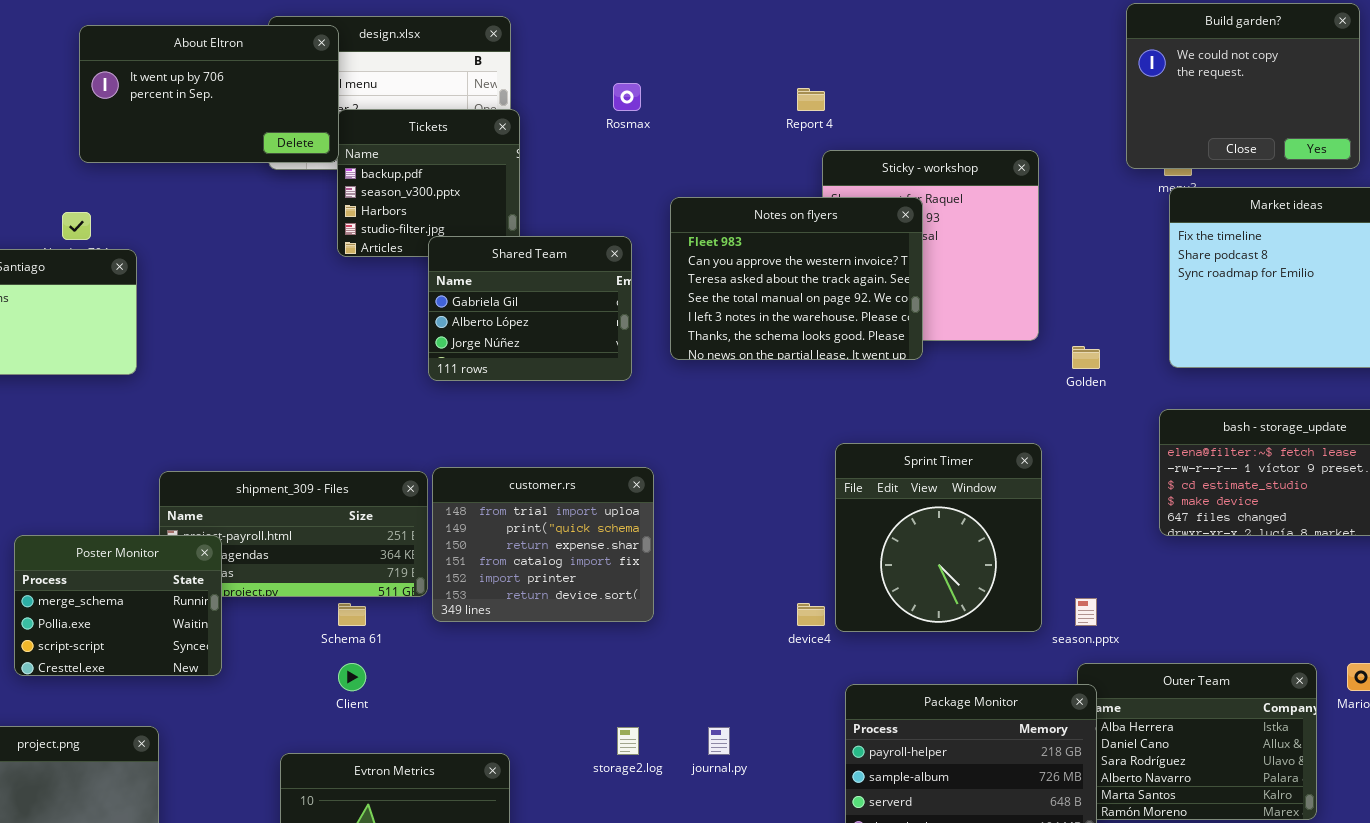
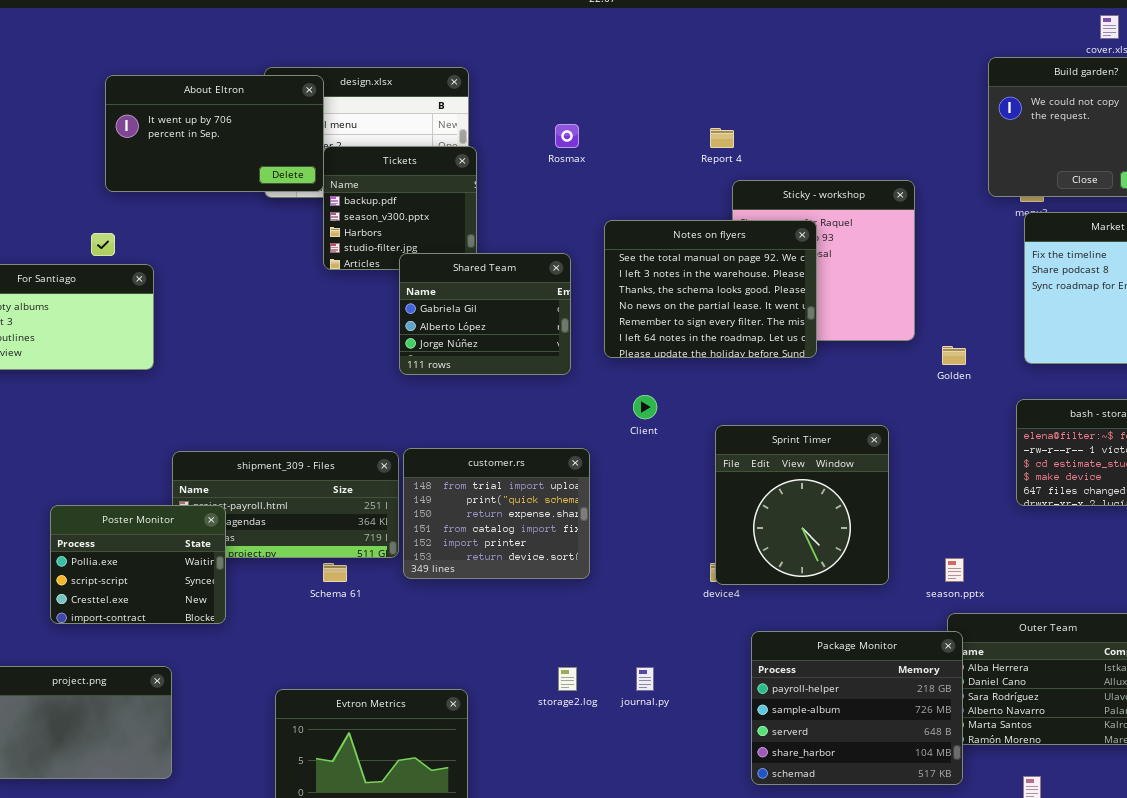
Notes on flyers: [670,197,923,360] -> [604,220,817,358], scrolled down 3 rows
Sprint Timer: [835,443,1042,632] -> [715,425,889,585], moved
Poster Monitor: [14,535,222,676] -> [50,505,226,624], scrolled down 1 row
Client: [338,663,366,691] -> [633,395,657,419], moved

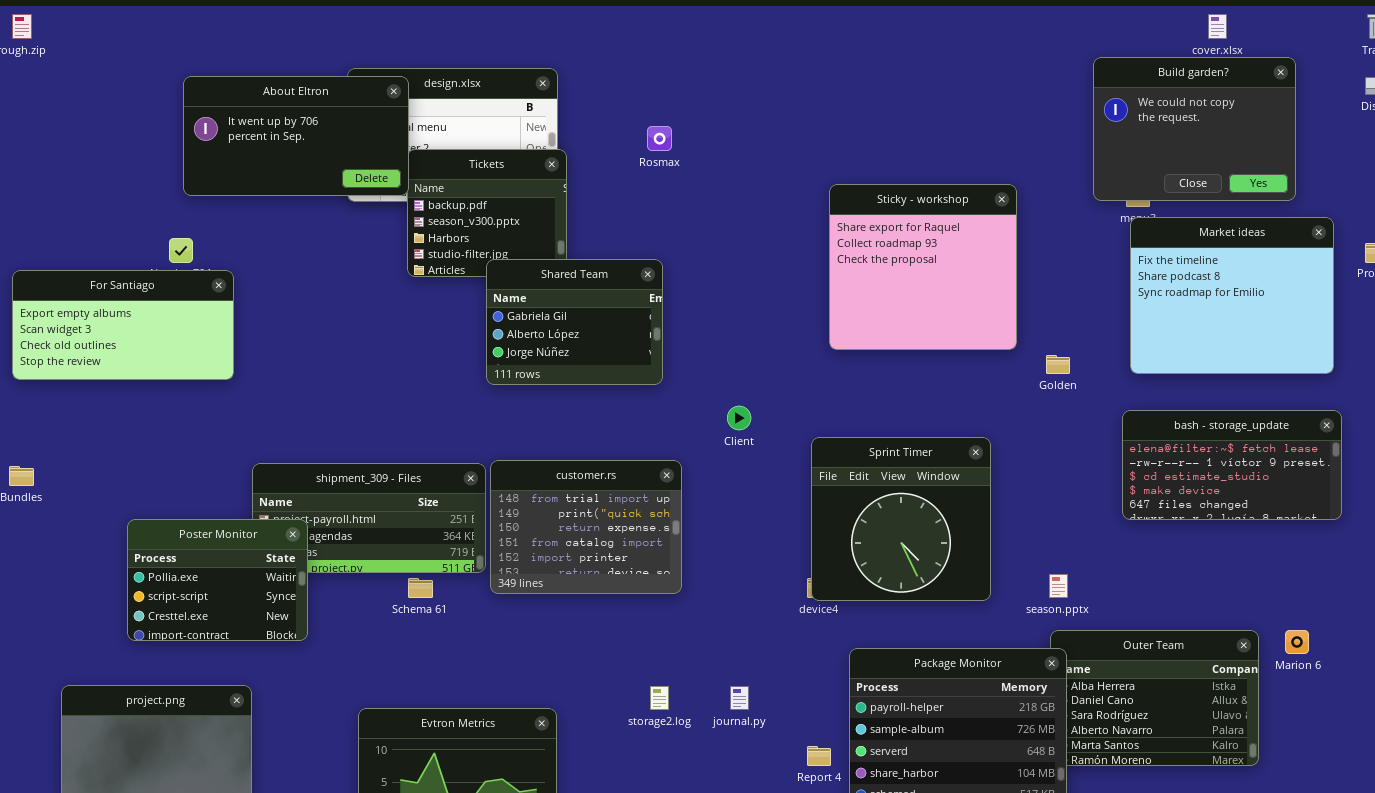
Report 4: [710,128,734,148] -> [807,746,831,766], moved
Notes on flyers: [604,220,817,358] -> none, closed

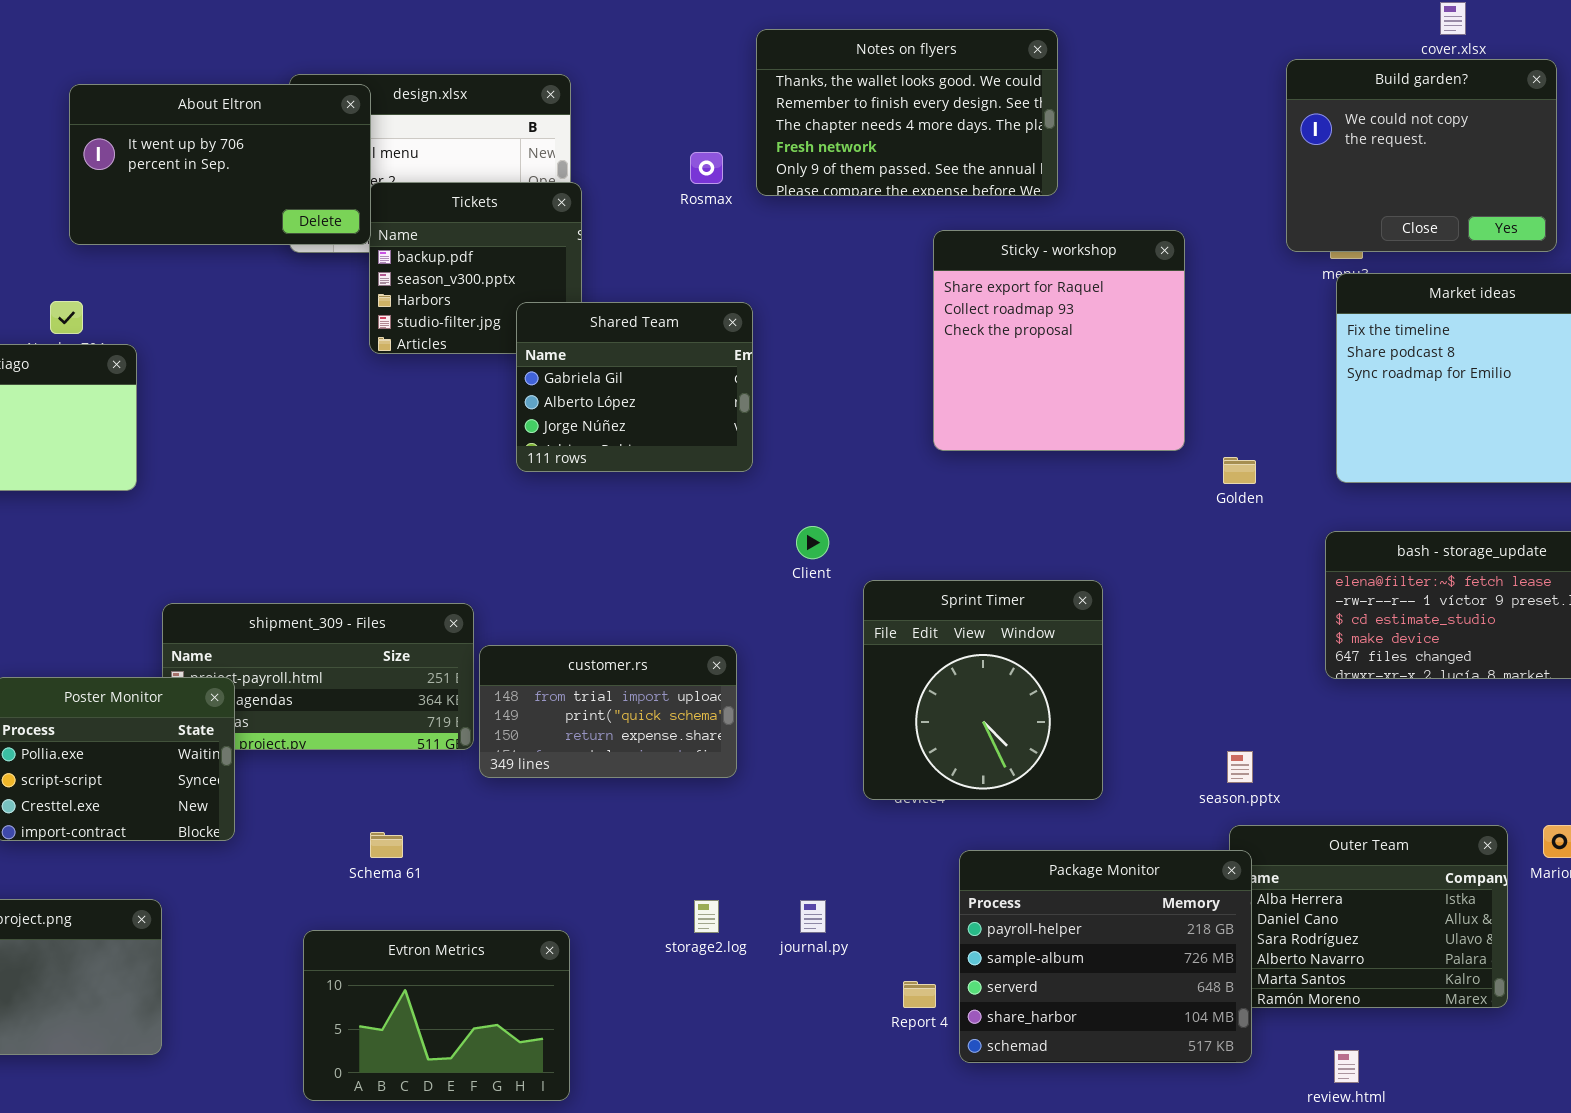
Notes on flyers: none -> [756,29,1058,196], opened
Shared Team: [486,259,663,385] -> [516,302,753,472], moved
Sprint Timer: [811,437,991,601] -> [863,580,1103,800], moved
customer.rs: [490,460,682,594] -> [479,645,737,778], resized
Schema 61: [408,578,433,598] -> [370,832,403,858], moved

